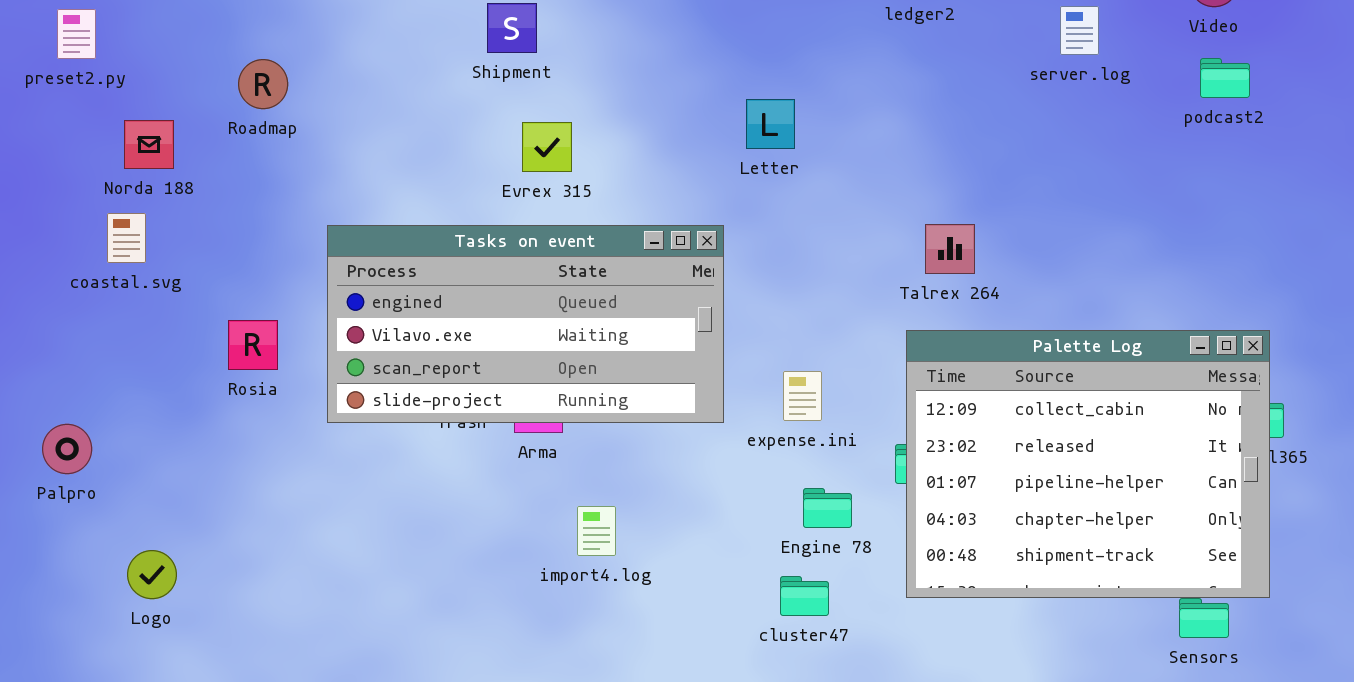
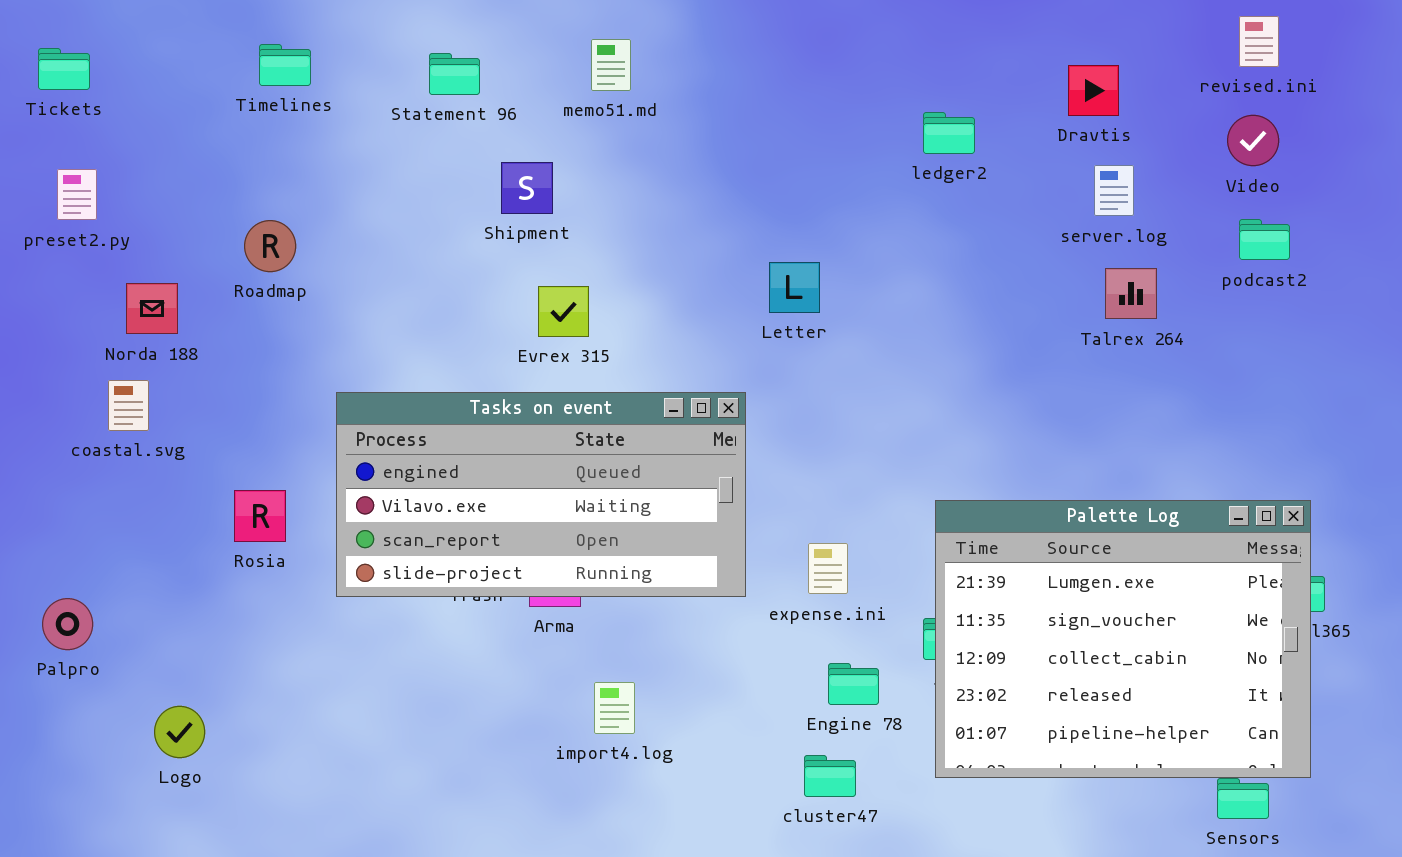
Talrex 264: [925,224,975,274] -> [1105,268,1157,319], moved
Palette Log: [906,330,1270,598] -> [935,500,1311,778], scrolled up 2 rows
Logo: [127,550,177,599] -> [154,706,205,758], moved

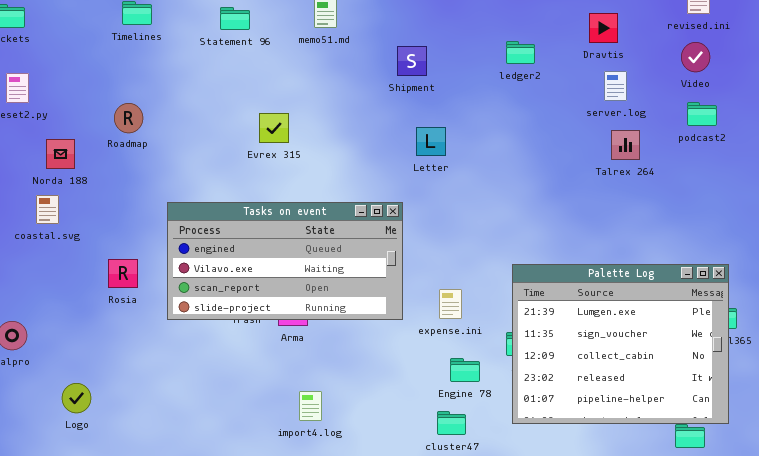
Shipment: [501,162,553,214] -> [397,46,427,76], moved
Evrex 315: [538,286,589,337] -> [259,113,289,143], moved
import4.log: [594,682,635,734] -> [299,391,322,421], moved

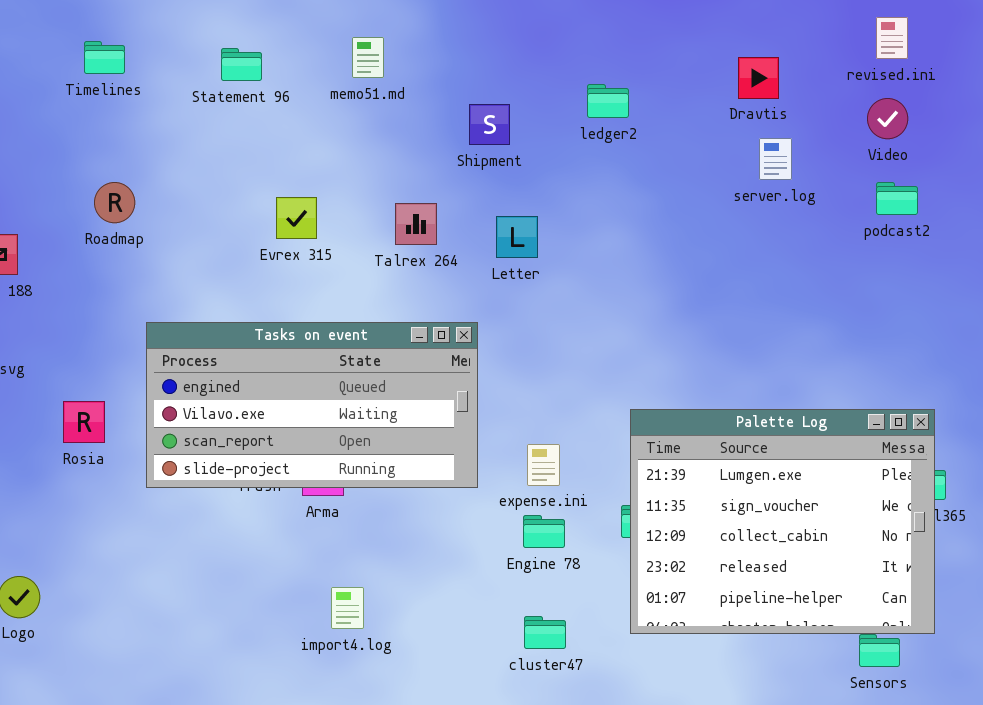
ledger2: [506,41,535,64] -> [587,84,629,118], moved
Roadmap: [114,103,143,133] -> [94,182,135,223], moved
Talrex 264: [611,130,640,160] -> [395,203,437,245], moved
Engine 78: [450,358,480,382] -> [523,515,565,548], moved

